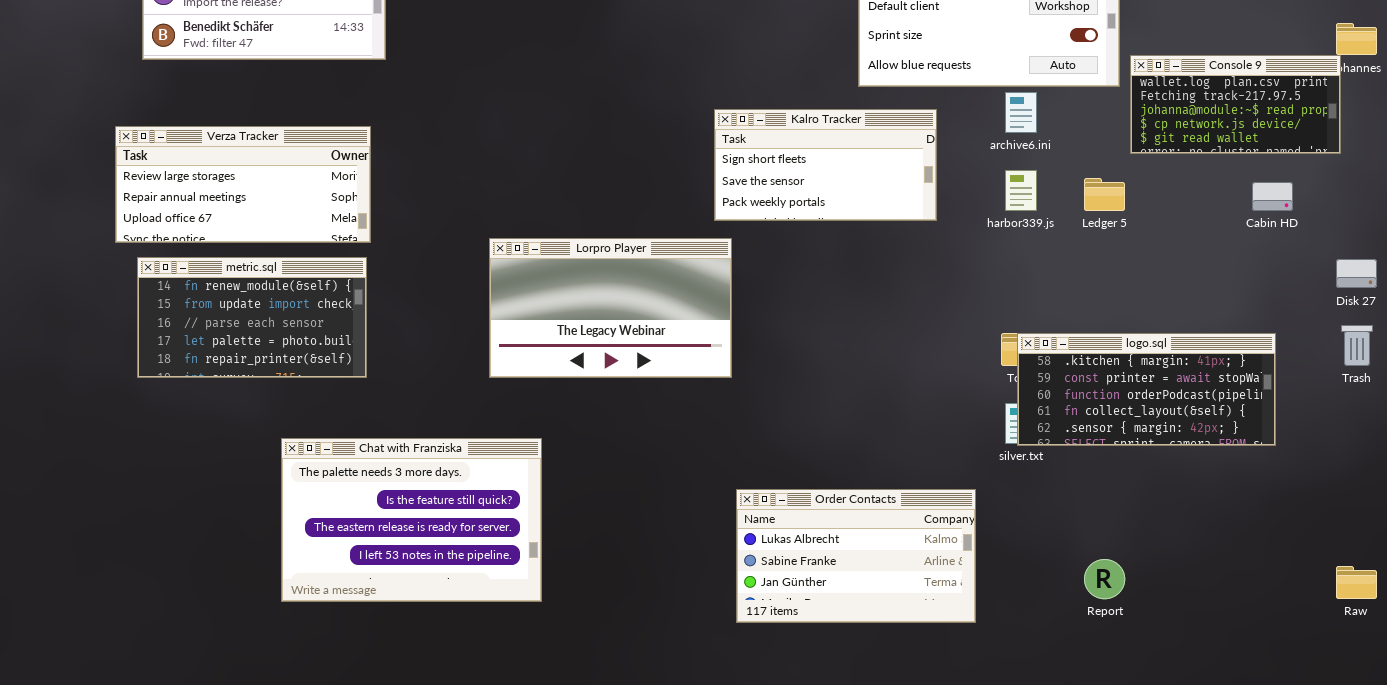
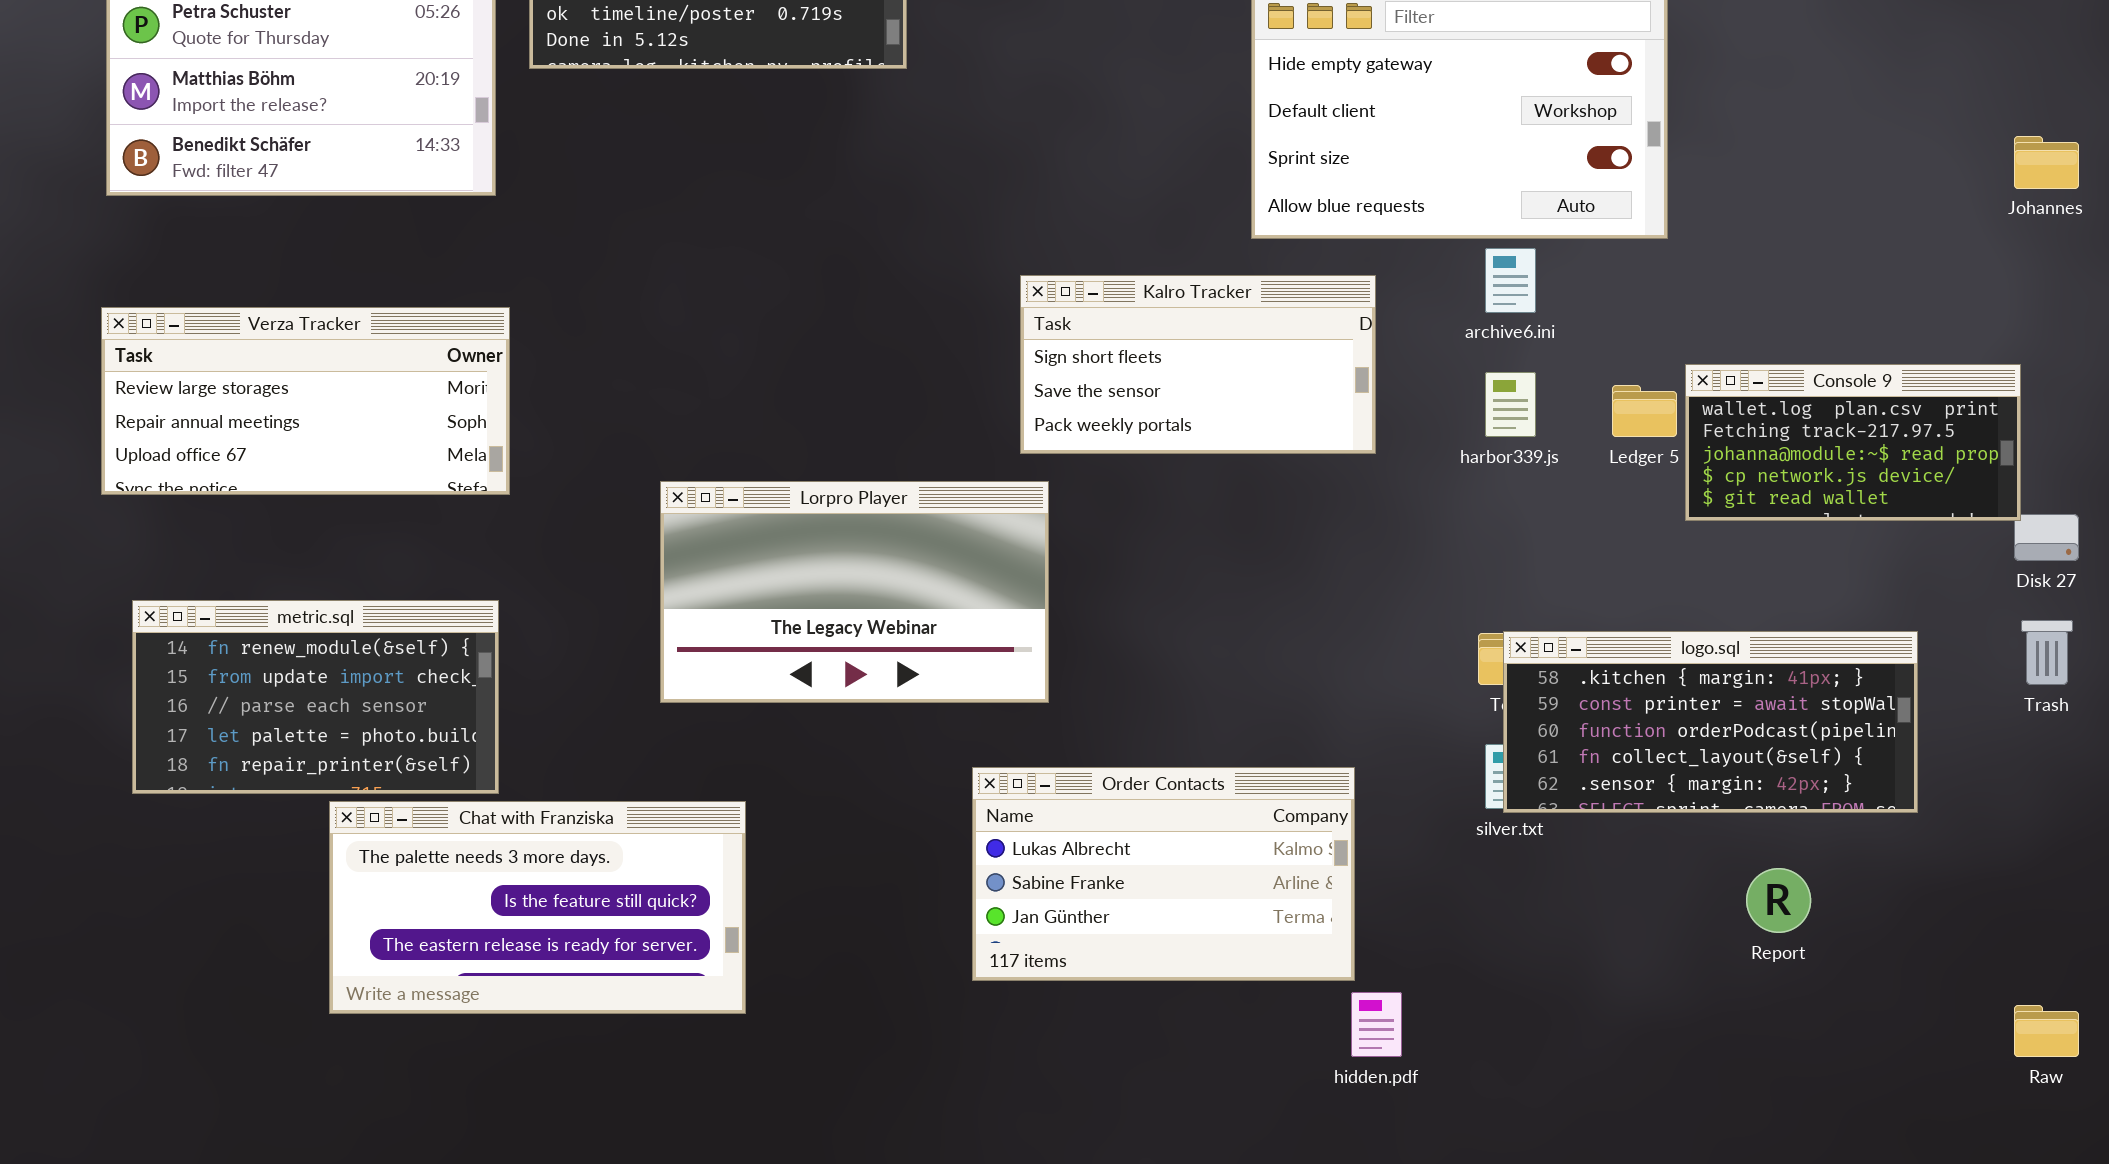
Console 9: [1130,55,1341,154] -> [1685,364,2021,521], moved
Verza Tracker: [115,126,371,243] -> [101,307,510,495], moved
metric.sql: [137,257,367,378] -> [132,600,499,794], moved
Chat with Franziska: [281,438,542,602] -> [329,801,746,1014], resized
Order Contacts: [736,489,976,623] -> [972,767,1355,981], moved
Report: [1084,559,1125,599] -> [1746,868,1811,933], moved

